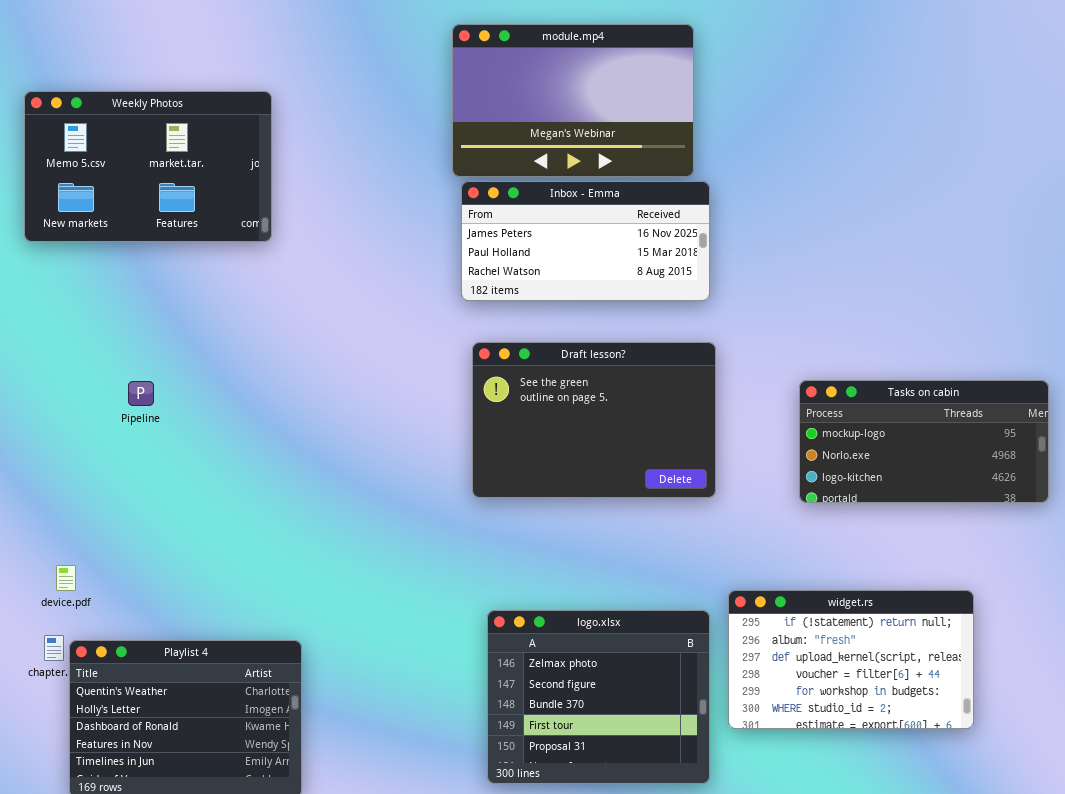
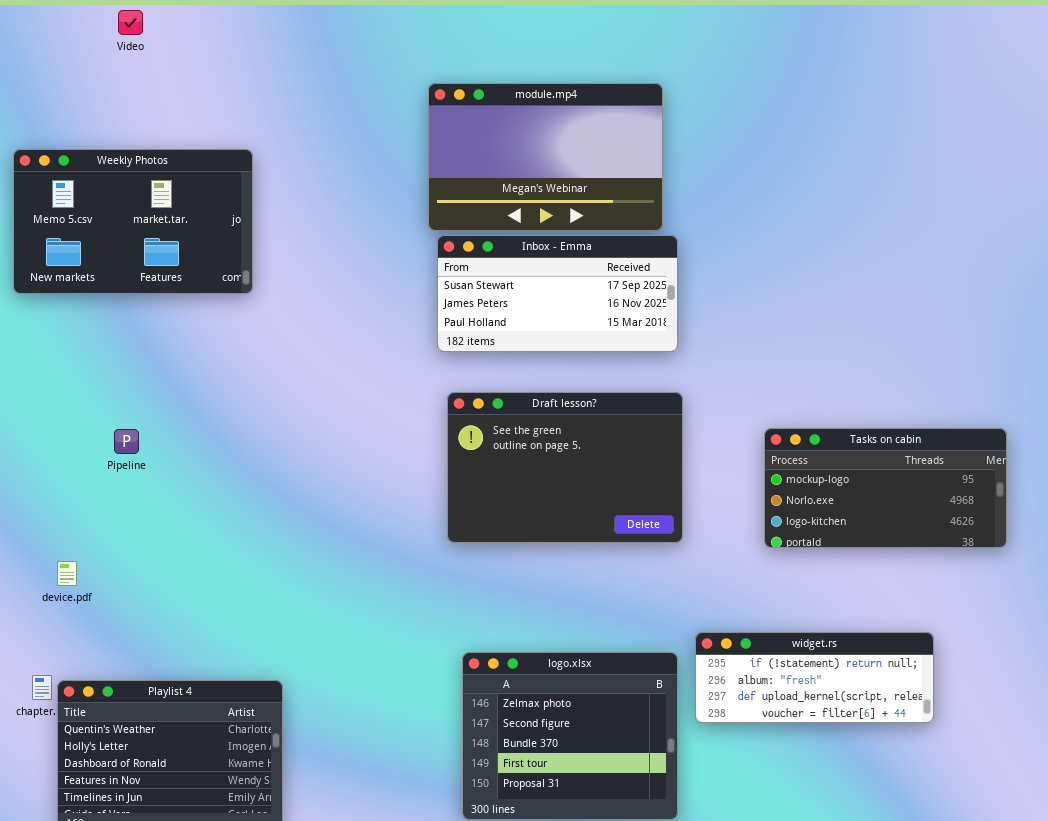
Inbox - Emma: [461,181,710,301] -> [437,235,678,352], scrolled up 1 row
device.pdf: [56,565,76,591] -> [57,561,77,586], moved
widget.rs: [728,590,974,729] -> [695,632,934,723], resized

